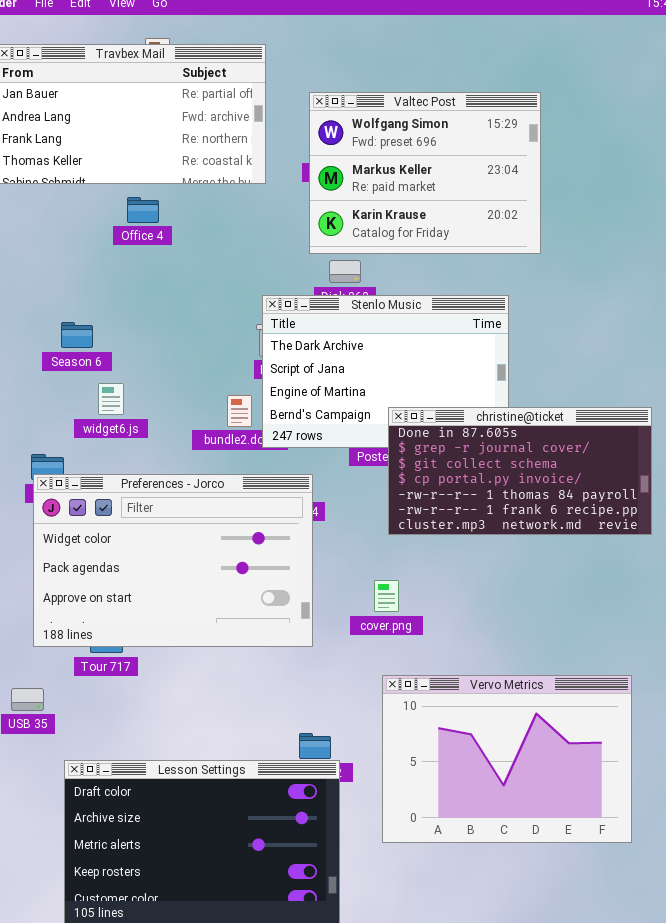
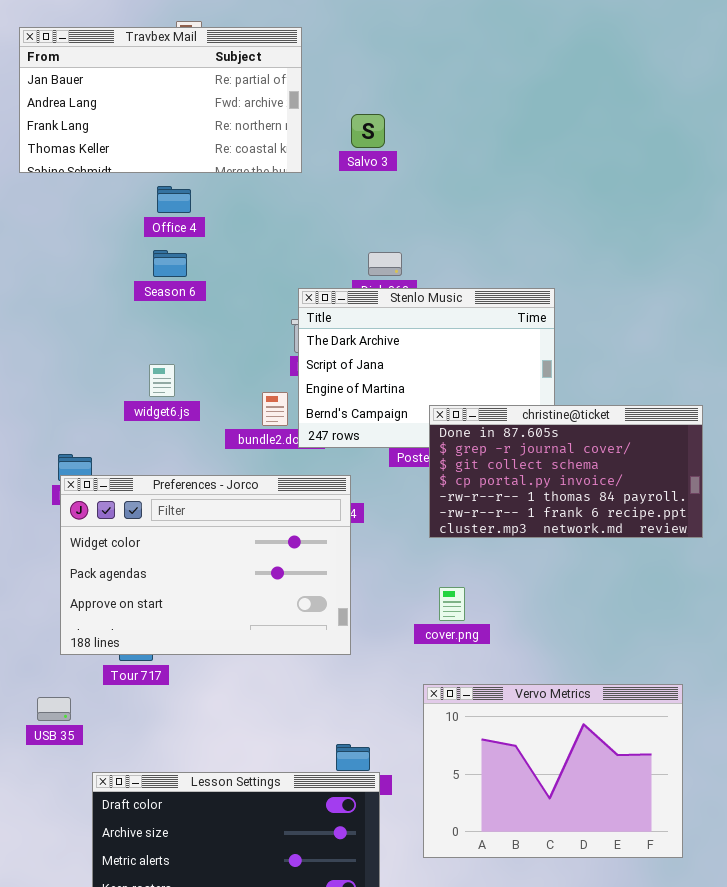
Valtec Post: [309,92,541,254] -> none, closed
Season 6: [61,322,93,348] -> [153,250,187,277], moved
widget6.js: [98,383,124,415] -> [149,364,175,397], moved
cover.png: [374,580,399,612] -> [439,587,465,621], moved

